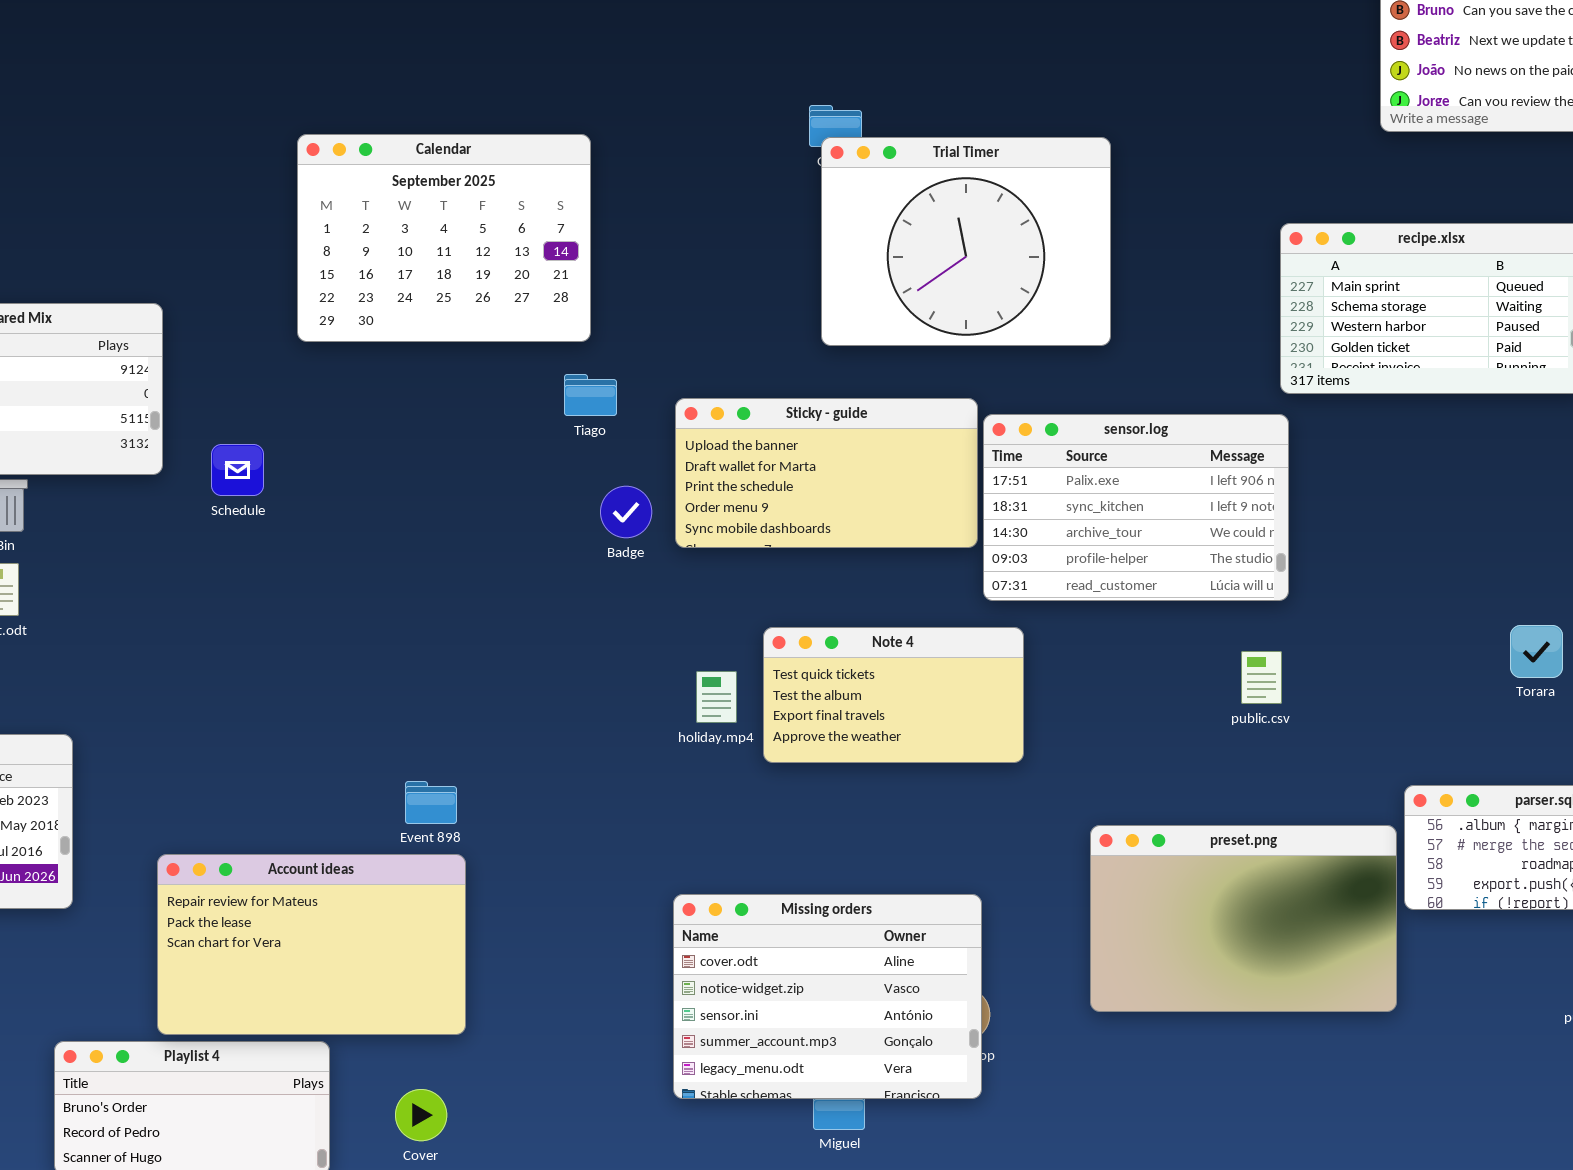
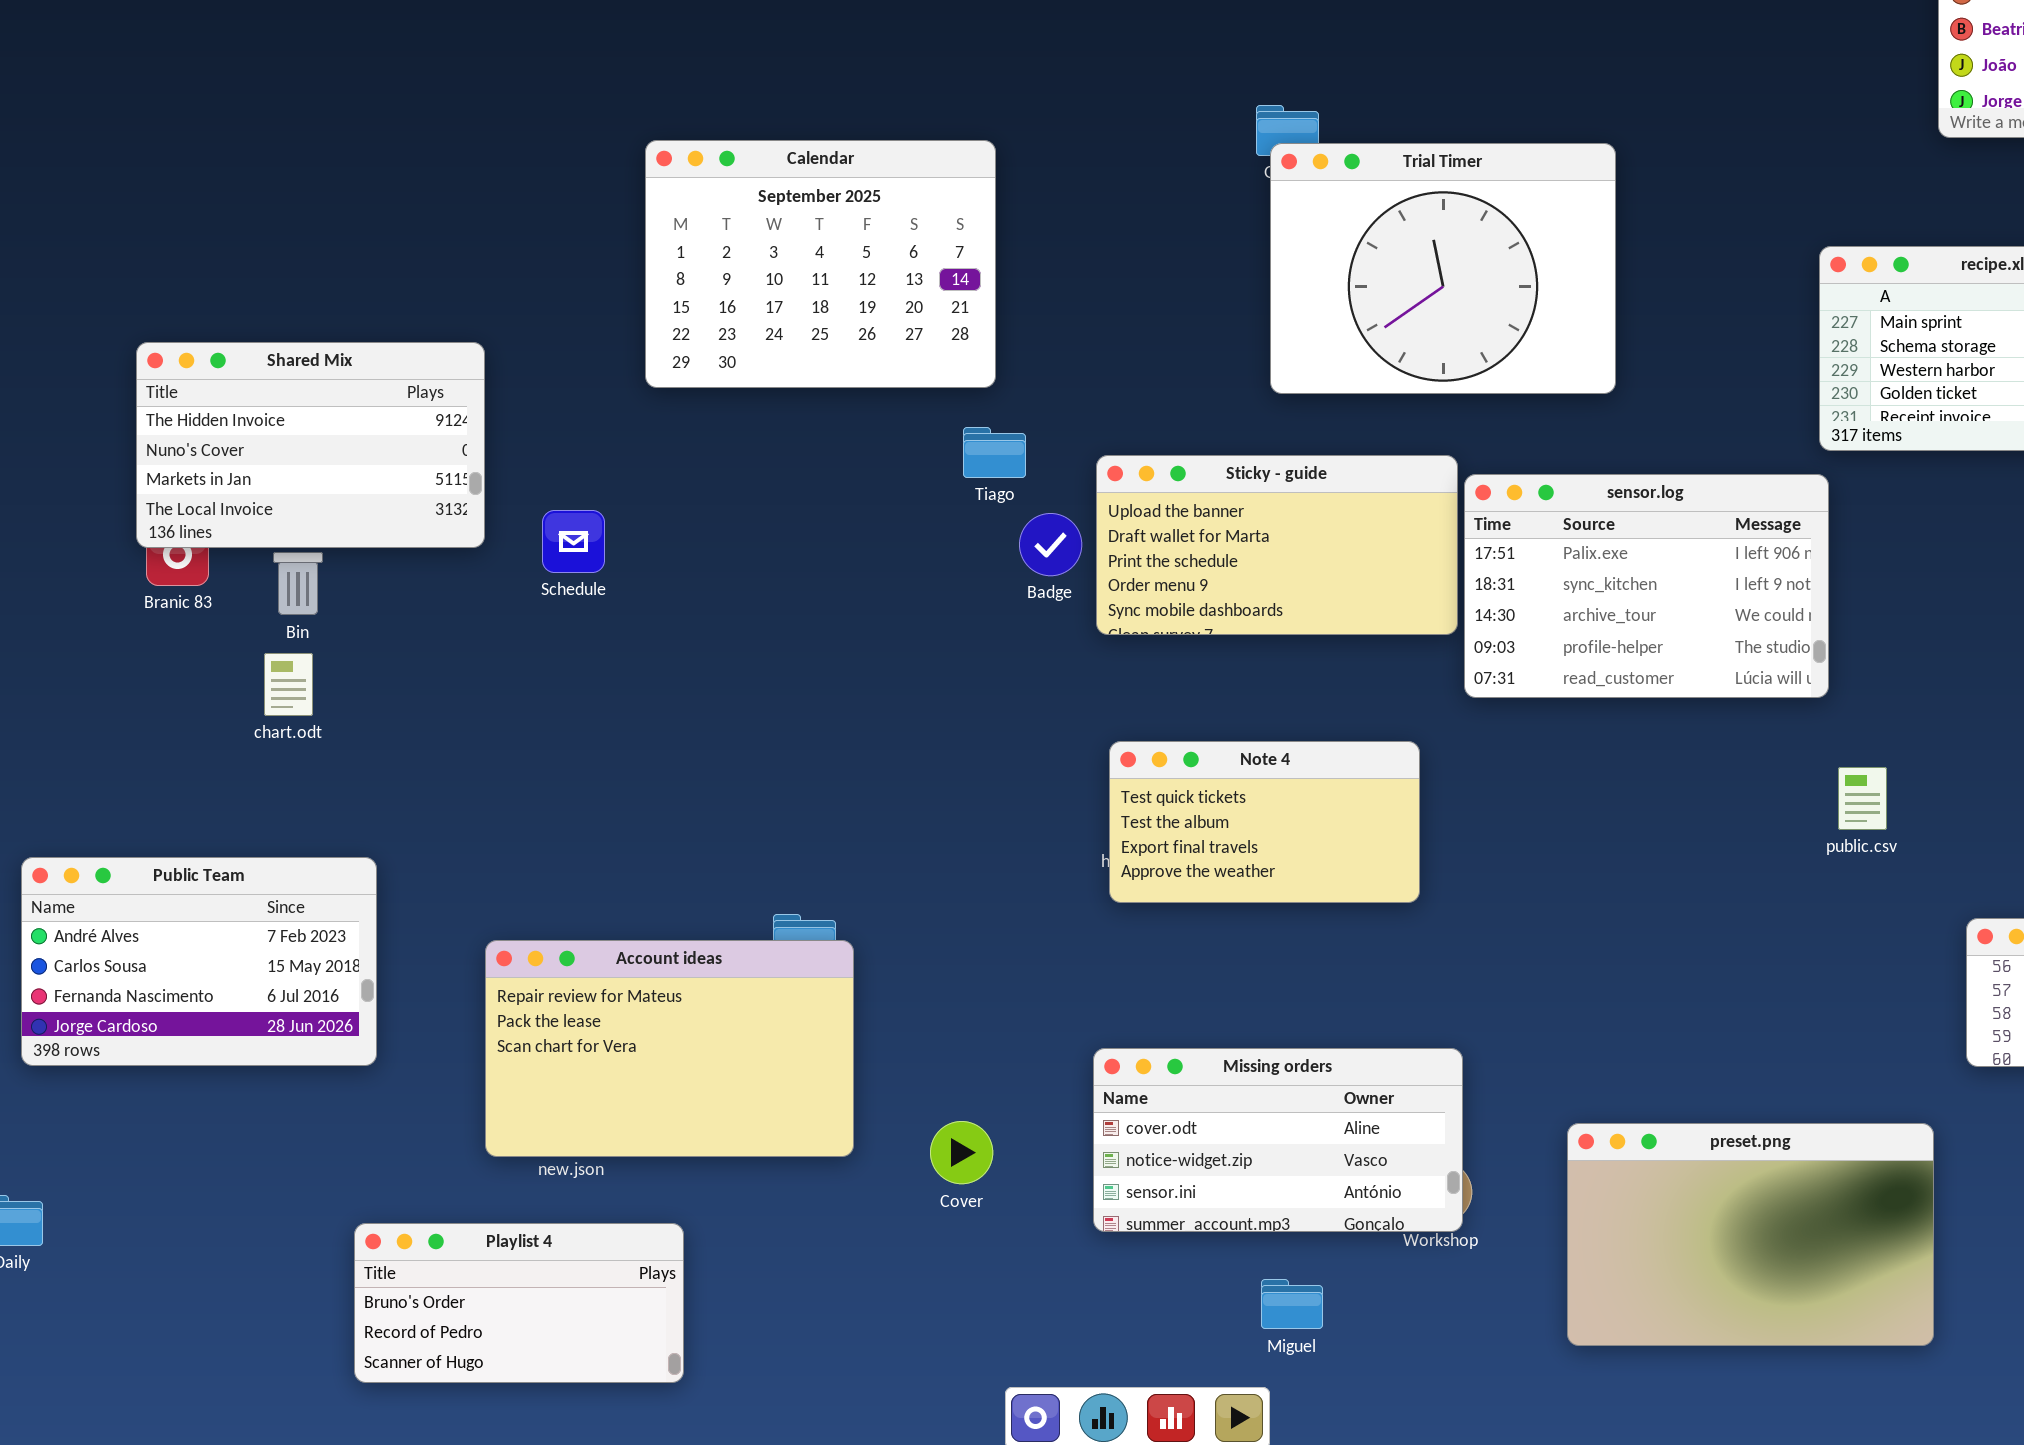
Badge: [600,486,652,538] -> [1019,513,1082,576], moved
Note 4: [763,627,1024,763] -> [1109,741,1420,903], moved
public.csv: [1241,651,1282,704] -> [1838,767,1887,830], moved
preset.png: [1090,825,1397,1012] -> [1567,1123,1934,1346], moved
Account ideas: [157,854,466,1035] -> [485,940,854,1157], moved
Missing orders: [673,894,982,1099] -> [1093,1048,1463,1232], resized
Cover: [395,1089,447,1141] -> [930,1121,993,1184], moved

